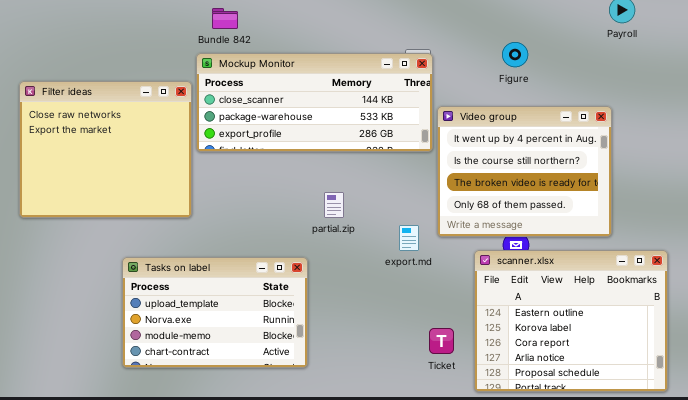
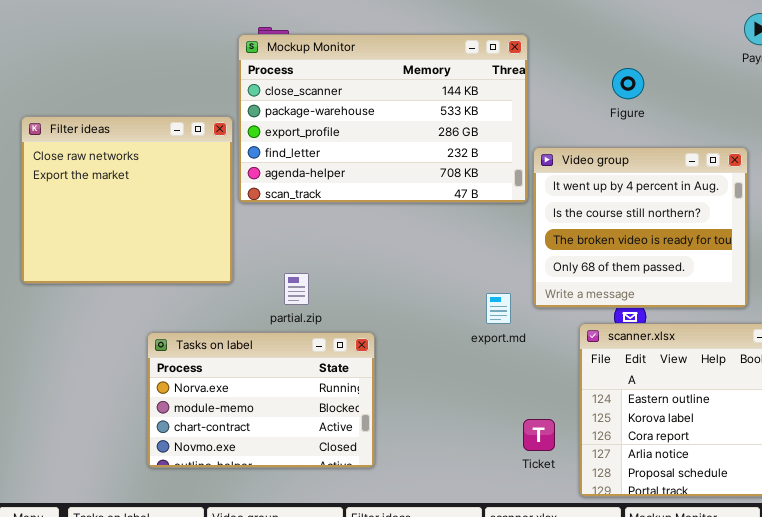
Mockup Monitor: [196,53,433,152] -> [238,34,528,203], resized
partial.zip: [324,192,344,218] -> [284,273,309,305], moved
Tasks on label: [122,257,308,368] -> [147,332,375,468], scrolled down 1 row

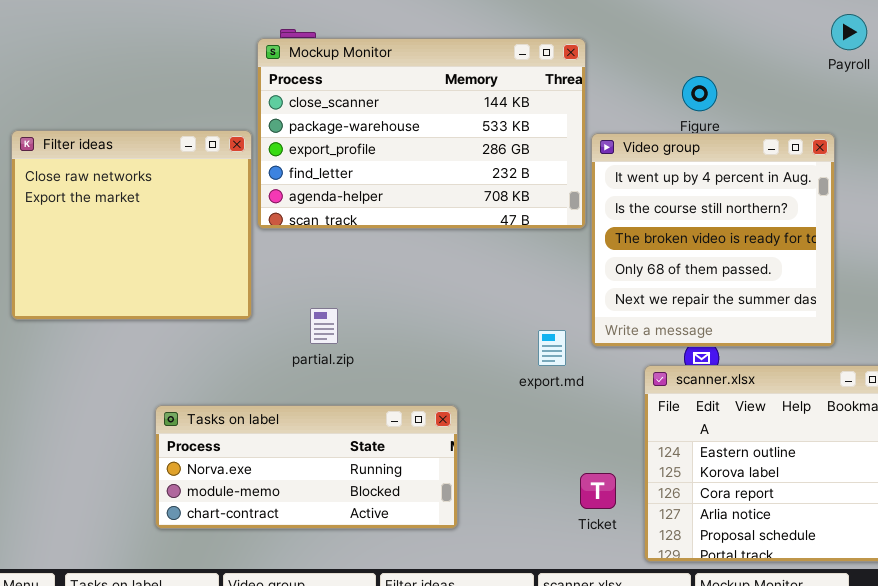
Video group: [533,147,748,308] -> [591,133,835,347], resized
Tasks on label: [147,332,375,468] -> [155,405,458,529], resized

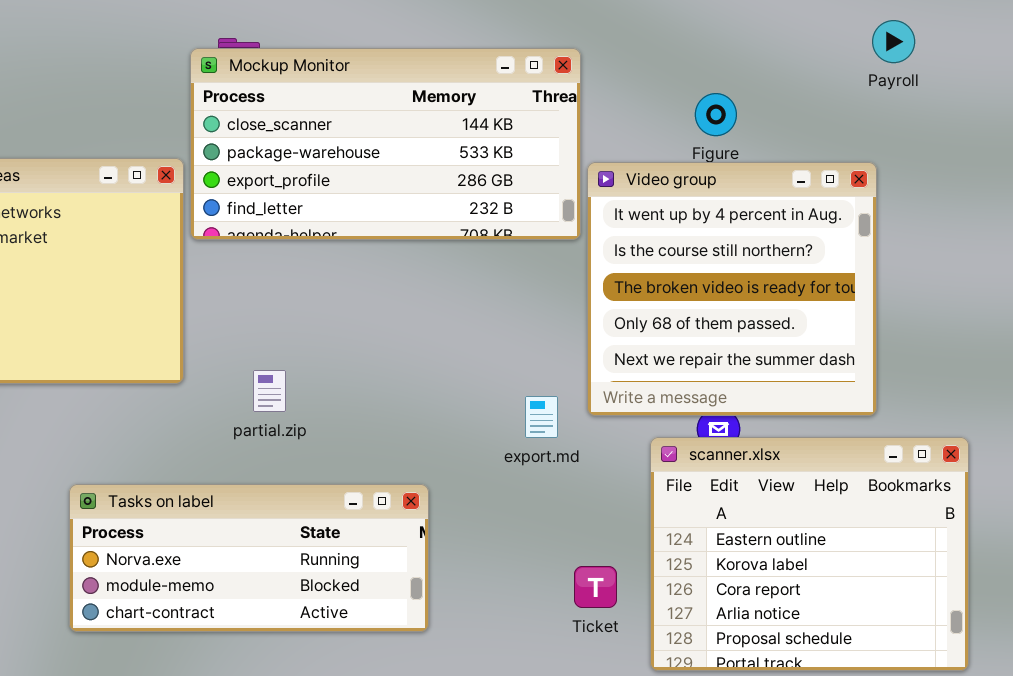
Mockup Monitor: [257,38,586,229] -> [190,48,581,240], resized

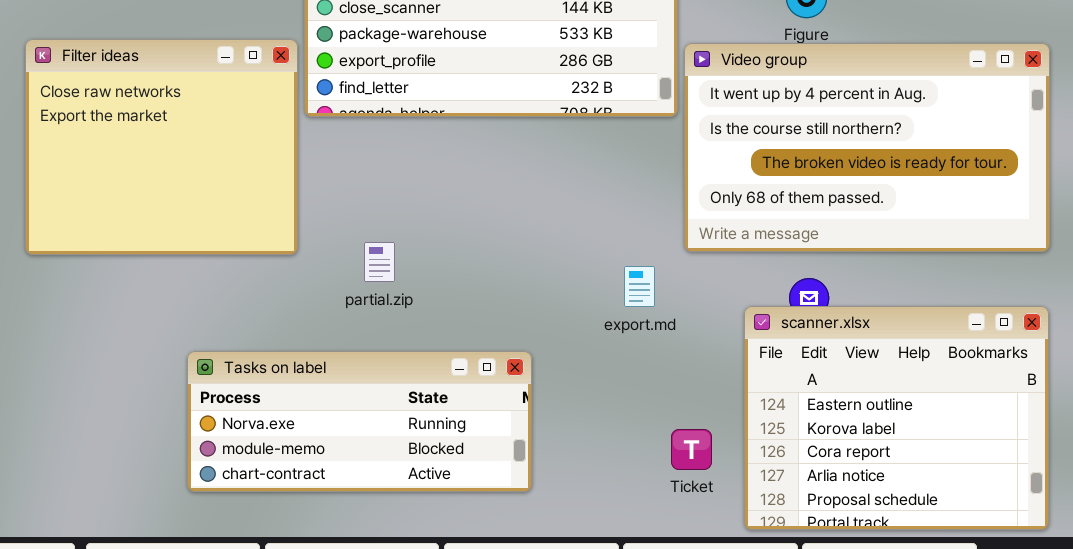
Video group: [587,162,877,416] -> [684,43,1050,252], resized

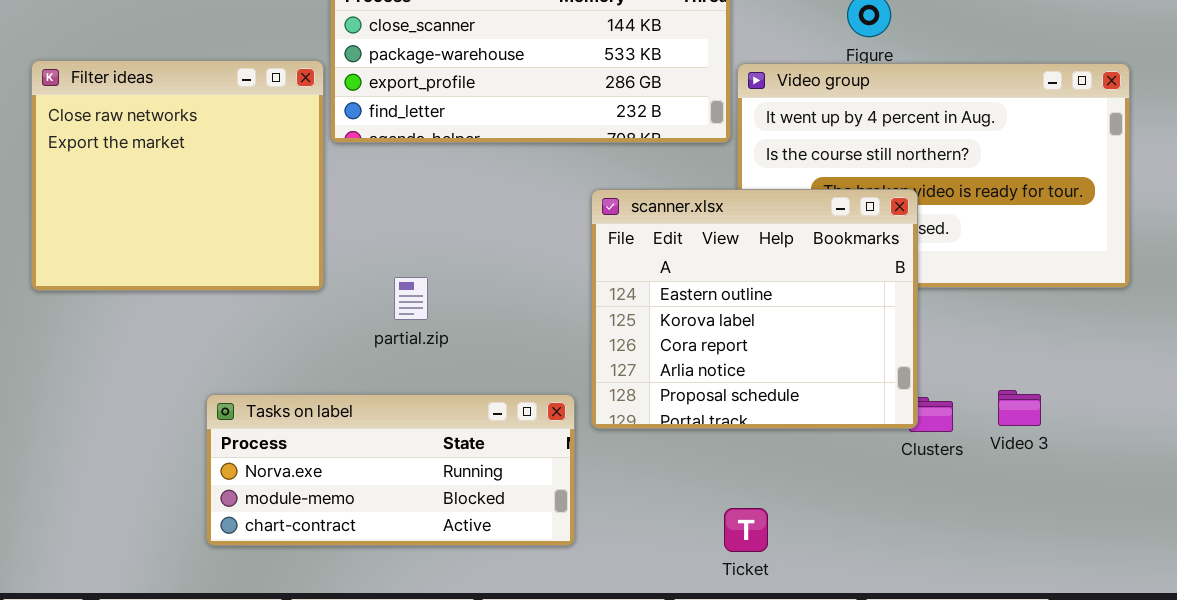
scanner.xlsx: [744,306,1049,530] -> [591,189,918,429], moved
Ticket: [671,429,712,470] -> [724,508,768,552], moved

